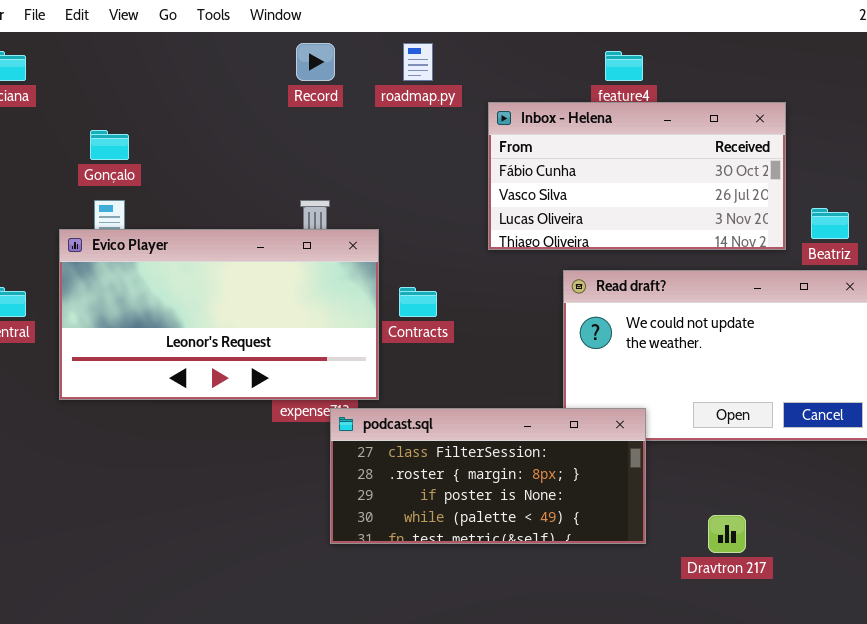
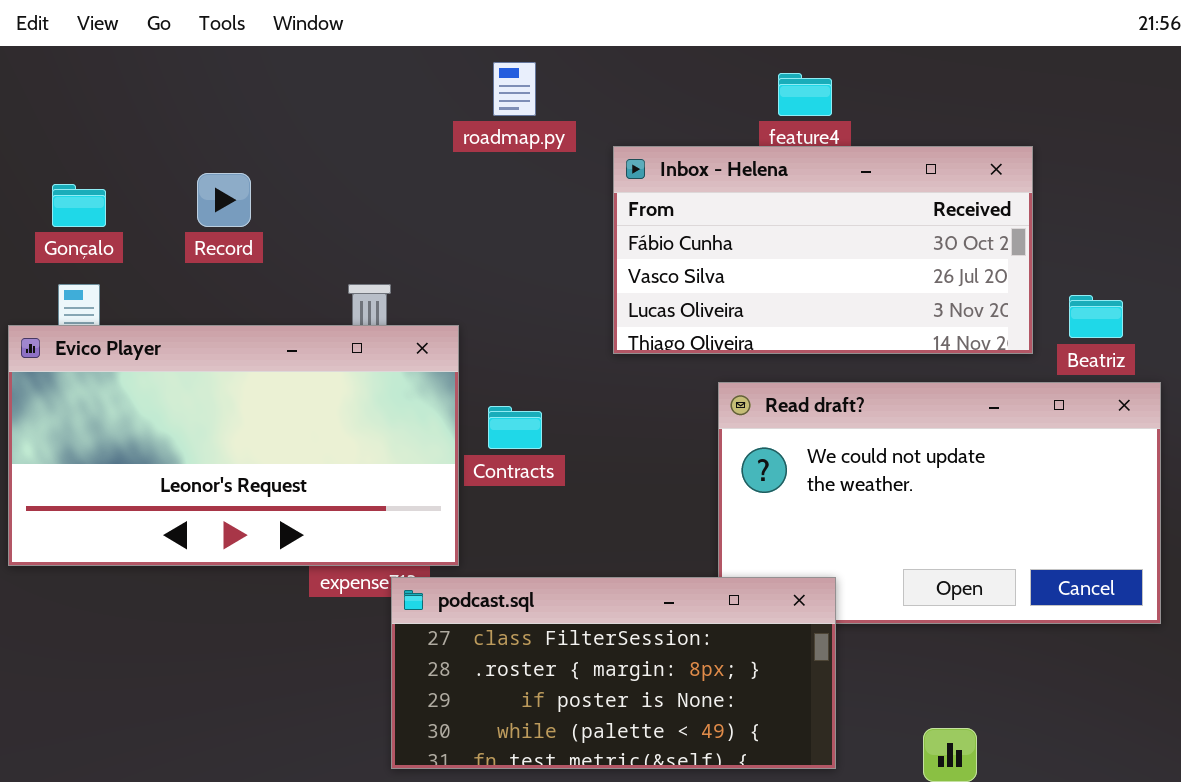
Record: [296,43,335,81] -> [197,173,251,227], moved

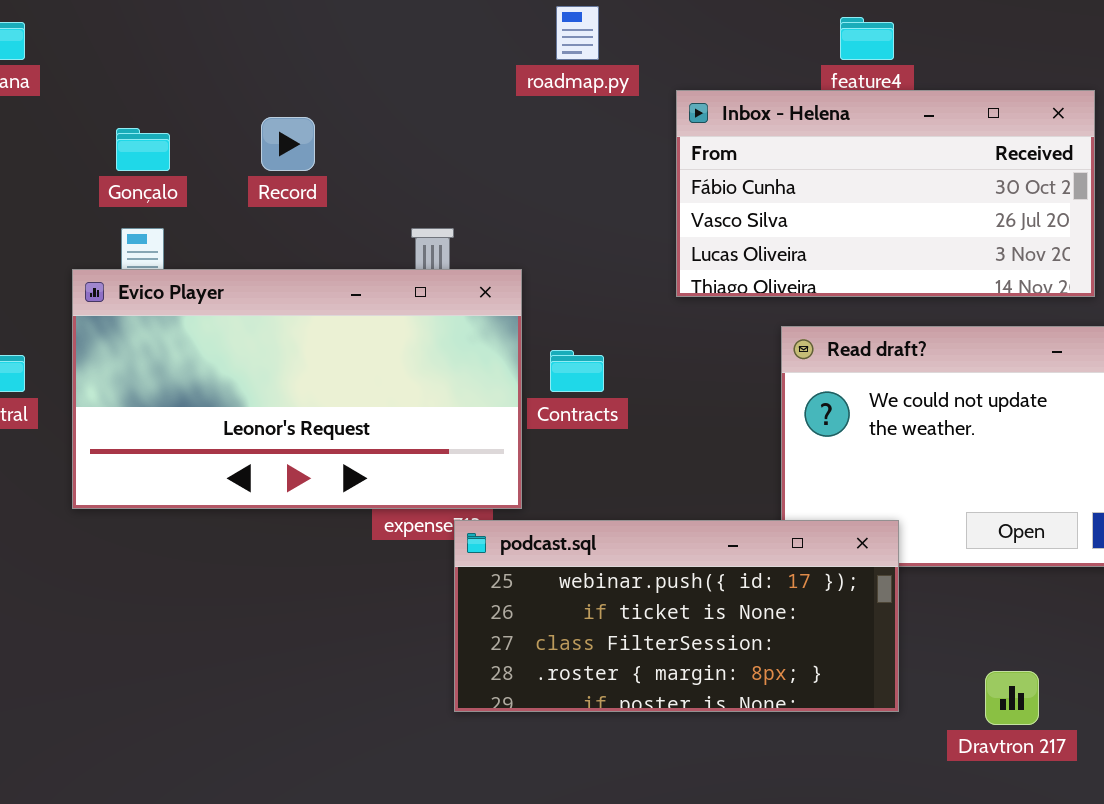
podcast.sql: [391,577,836,769] -> [454,520,899,712], scrolled up 2 rows

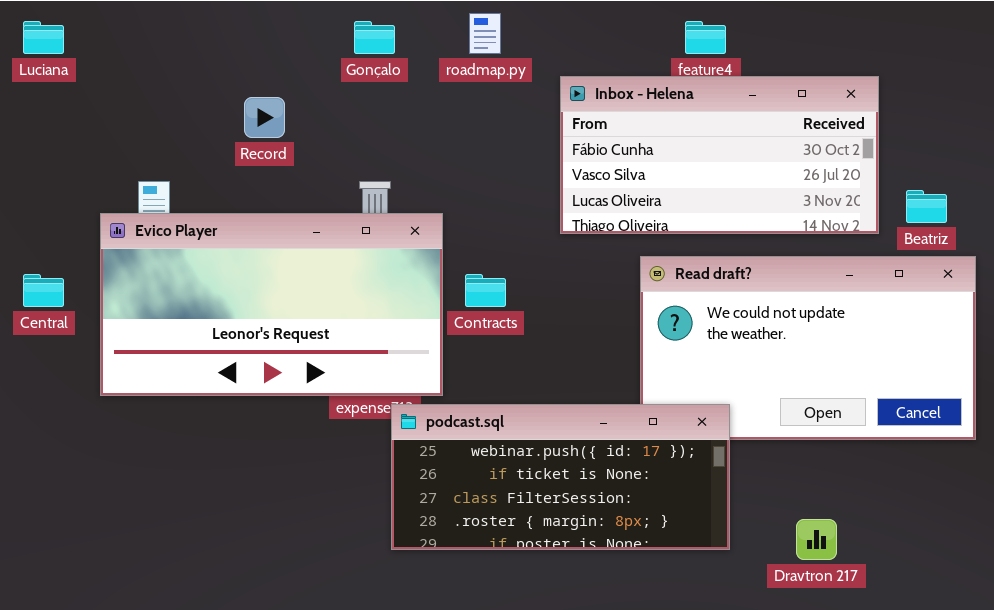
Gonçalo: [116,128,170,171] -> [354,21,395,54], moved

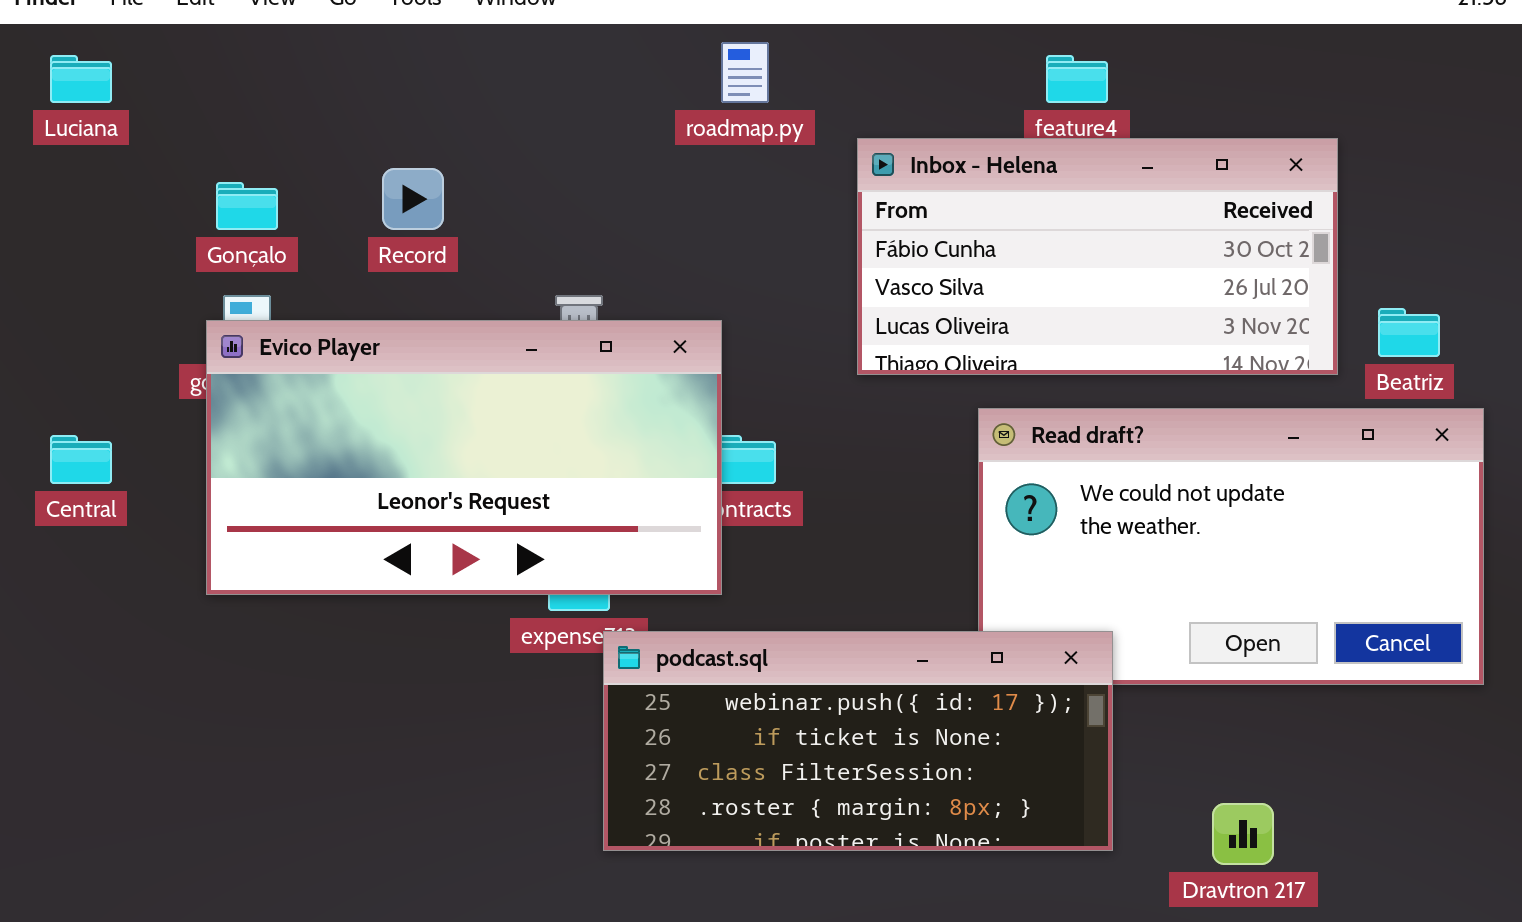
Gonçalo: [354,21,395,54] -> [216,182,278,230], moved
Evico Player: [100,213,443,396] -> [206,320,722,595], moved

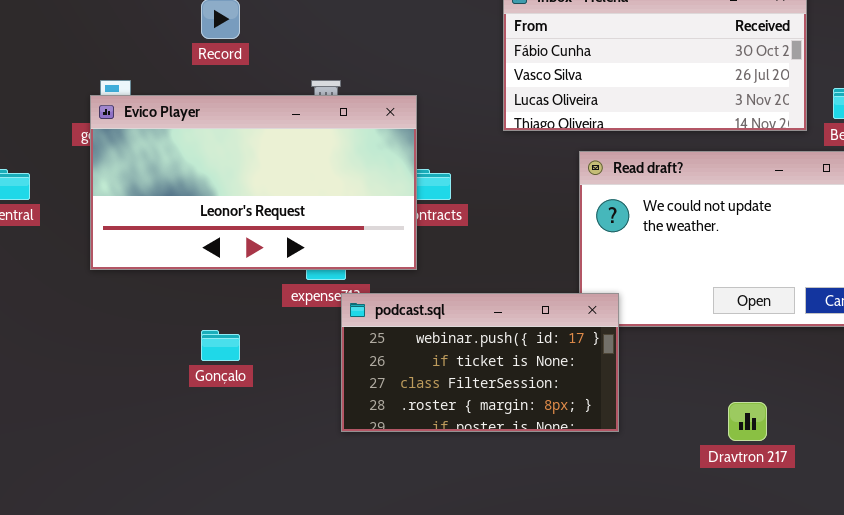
Gonçalo: [216,182,278,230] -> [201,330,240,361], moved
podcast.sql: [603,631,1113,851] -> [341,293,619,432], resized

